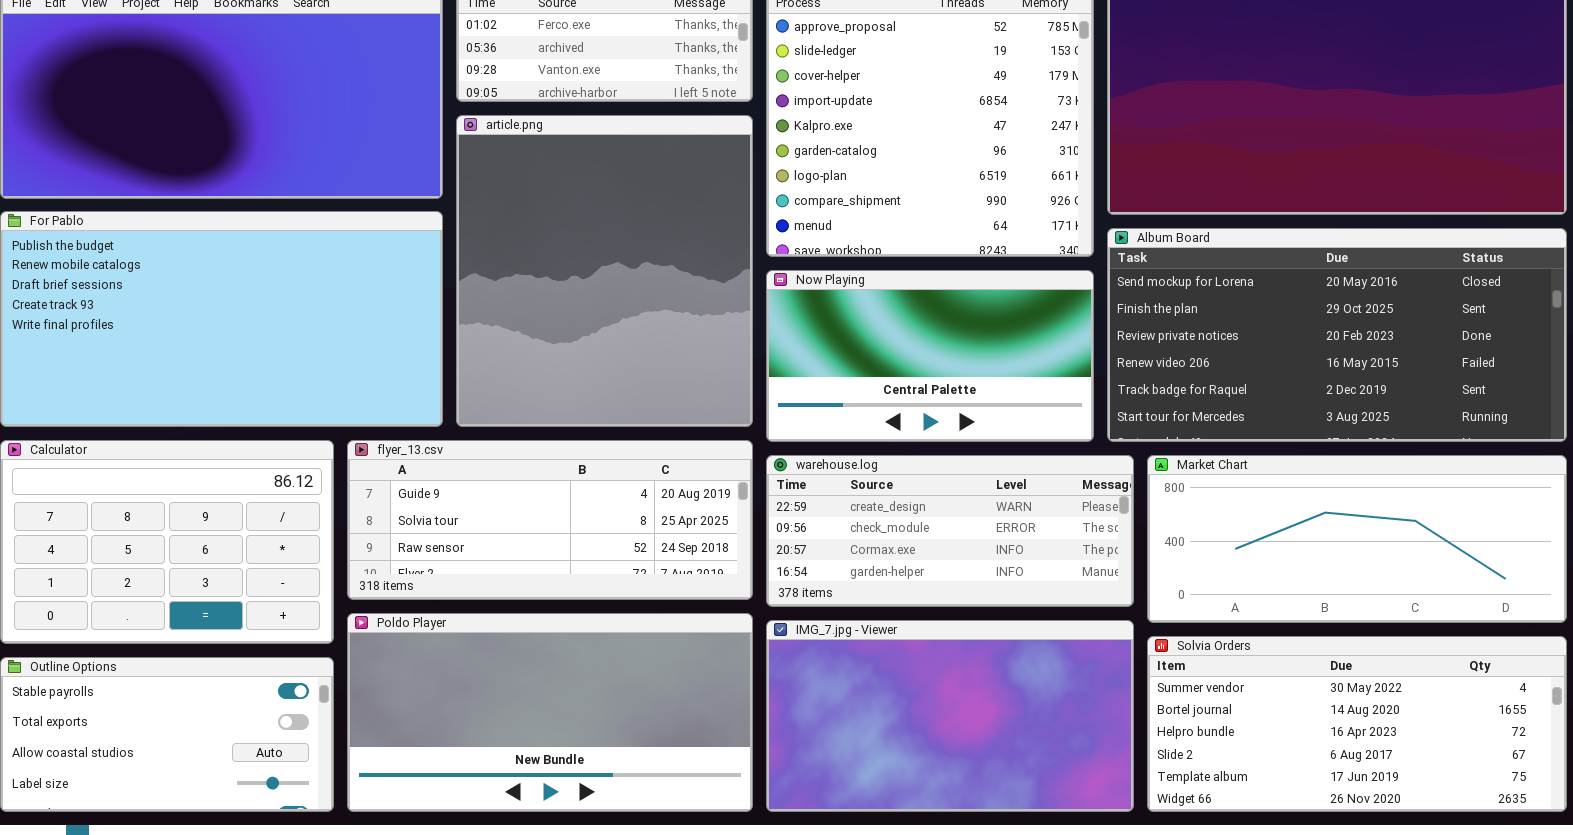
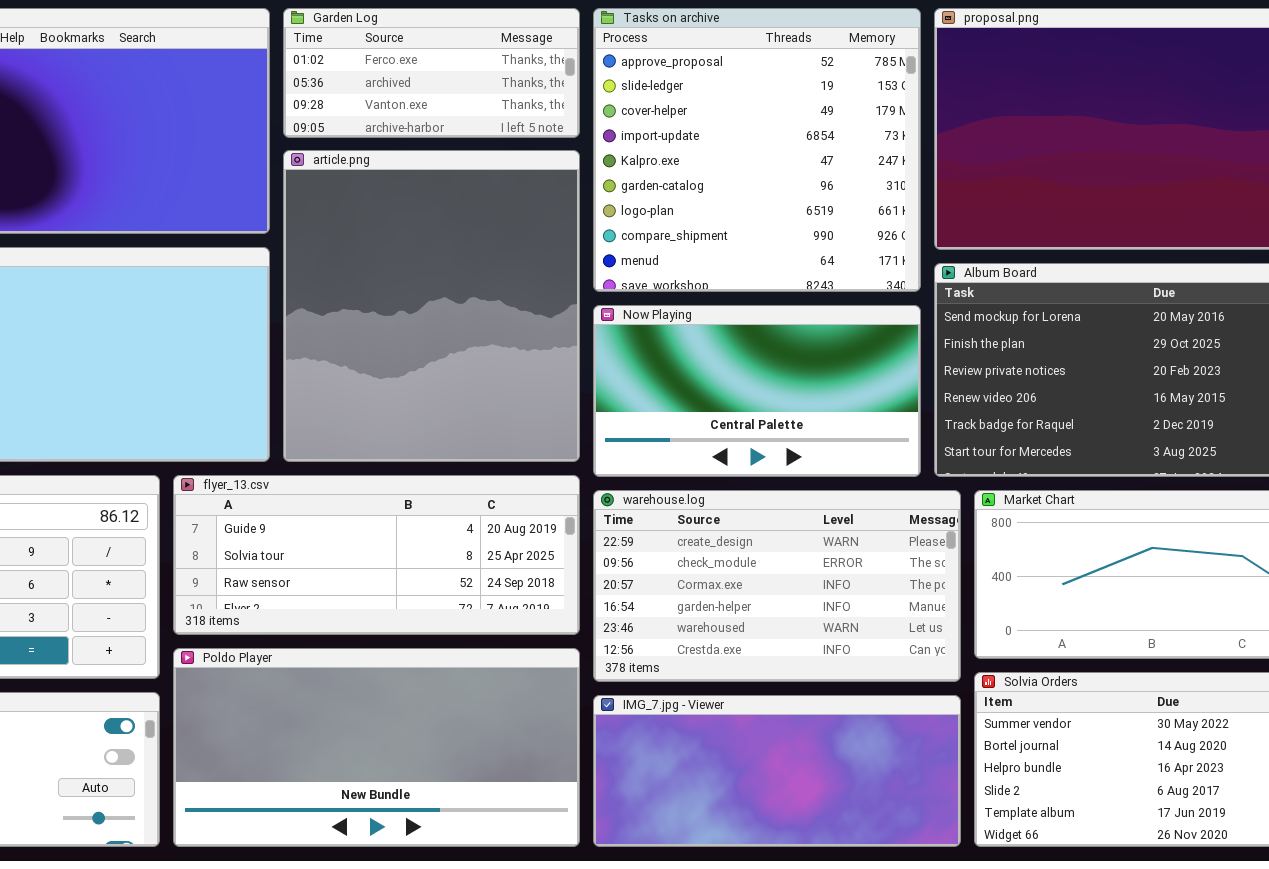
warehouse.log: [766,455,1134,607] -> [593,490,961,682], resized
IMG_7.jpg - Viewer: [766,620,1134,812] -> [593,695,961,847], resized

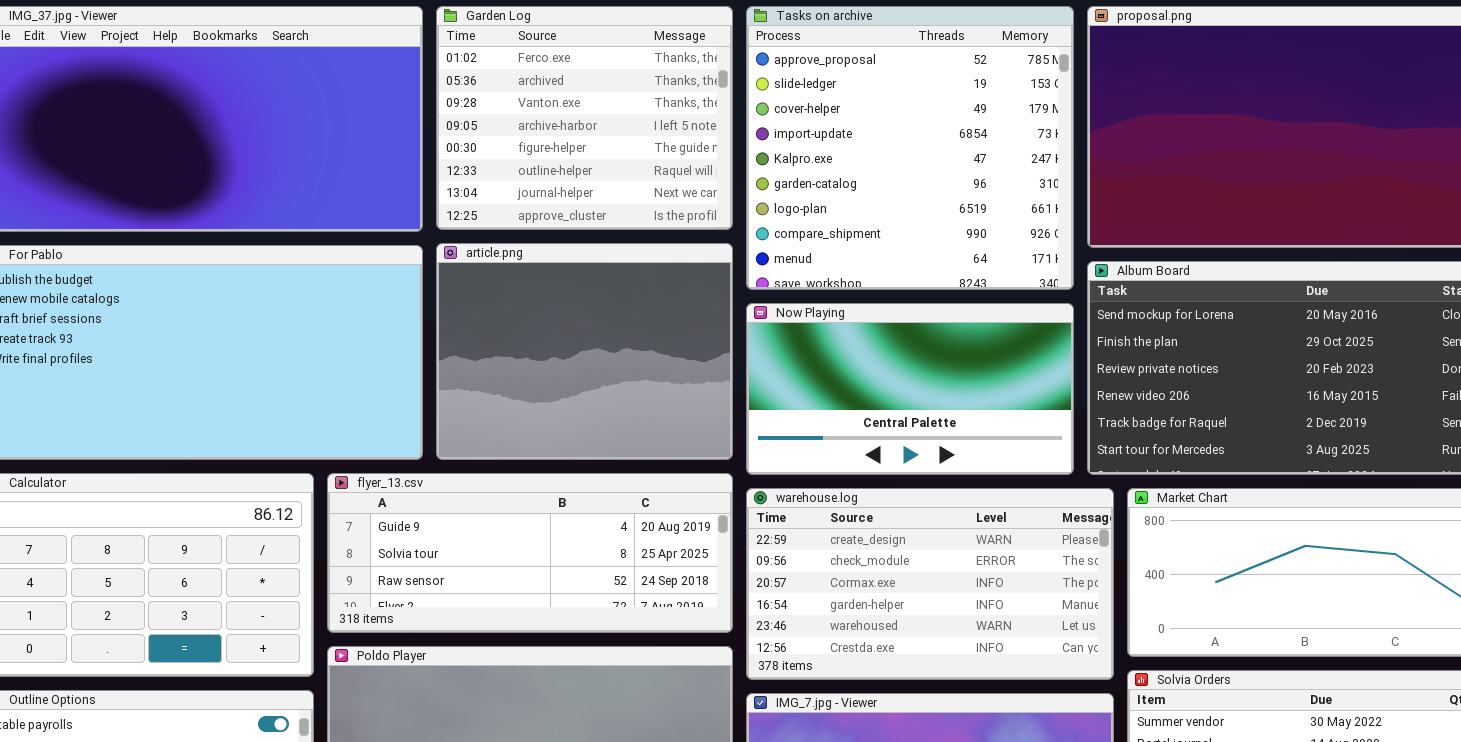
Garden Log: [283,8,580,138] -> [436,6,733,230], resized
article.png: [283,150,580,462] -> [436,243,733,460], resized

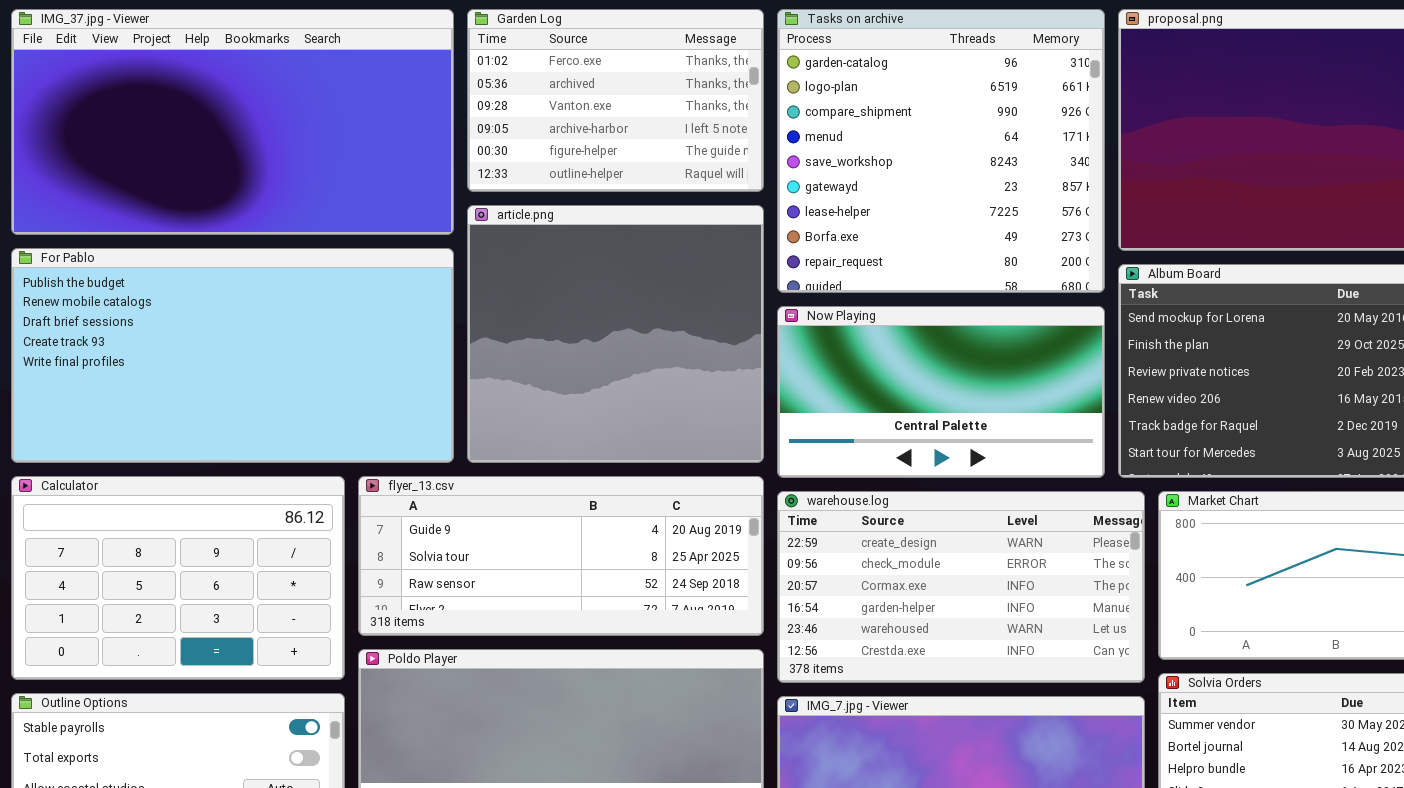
Garden Log: [436,6,733,230] -> [467,9,764,192], resized
Tasks on archive: [746,6,1074,290] -> [777,9,1105,293], scrolled down 5 rows
article.png: [436,243,733,460] -> [467,205,764,463], resized

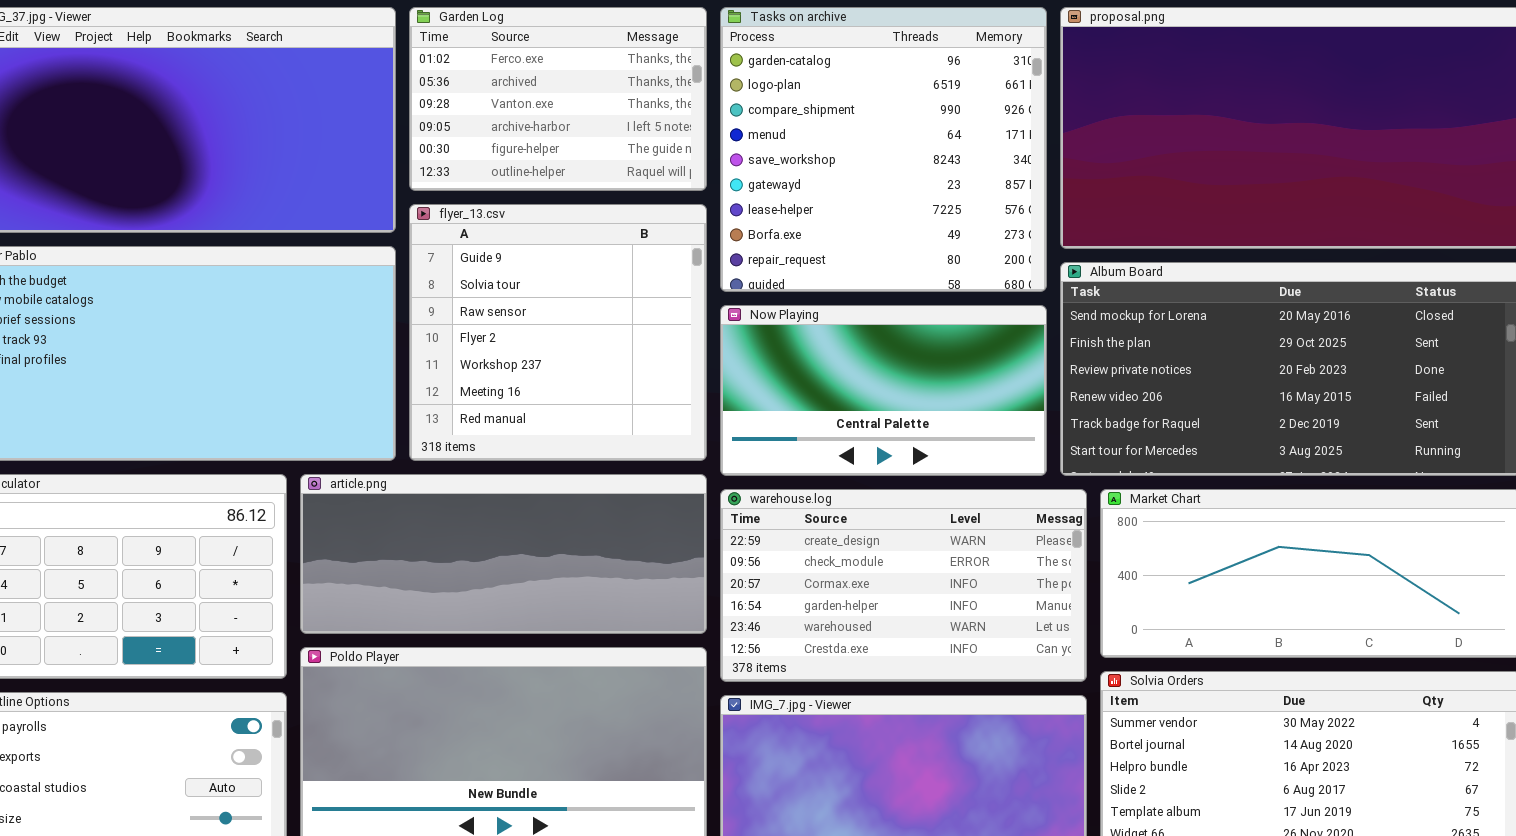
article.png: [467,205,764,463] -> [300,474,707,634], moved, resized
flyer_13.csv: [358,476,764,636] -> [409,204,707,461], moved, resized

